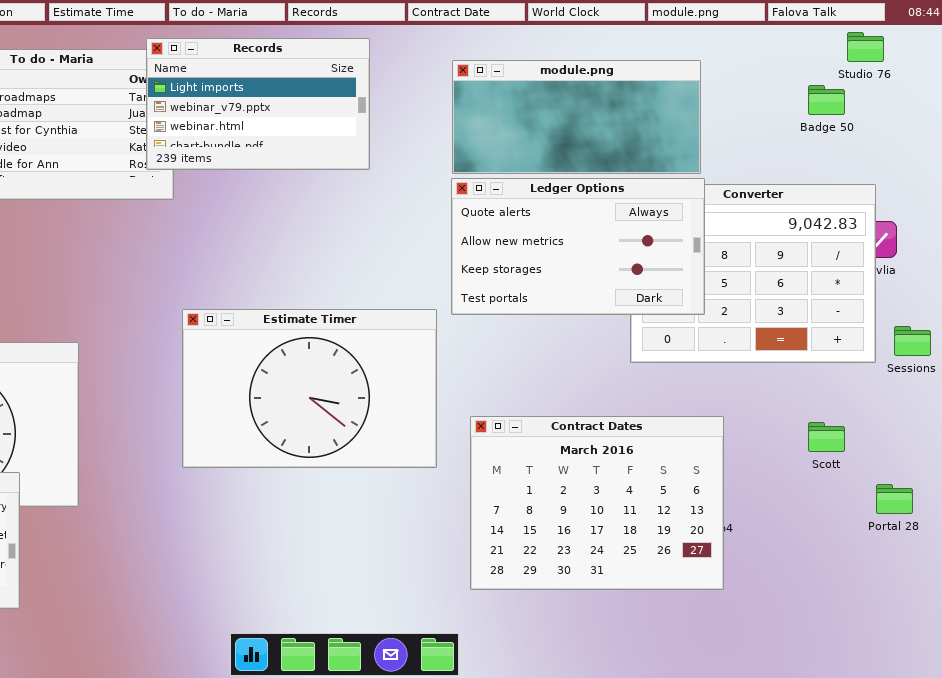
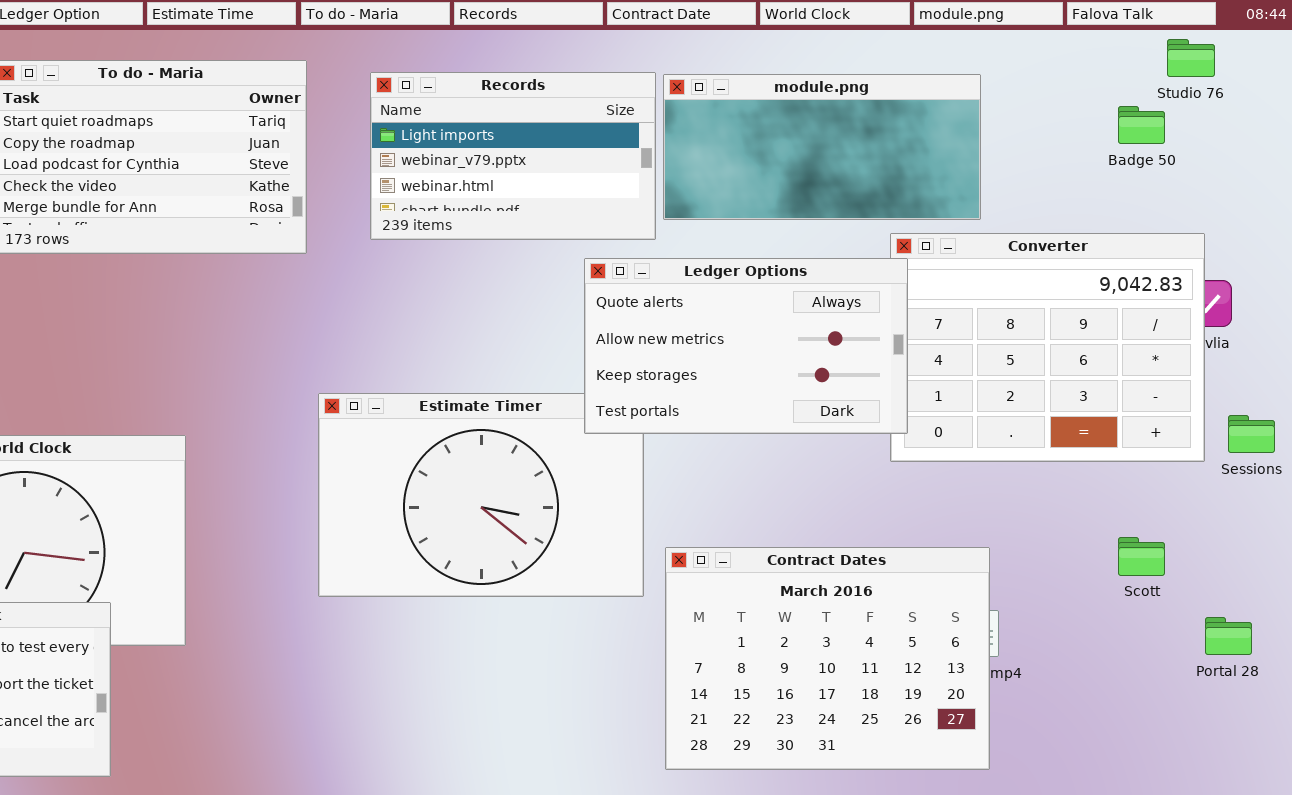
Records: [146,38,370,170] -> [370,72,656,240], moved
Ledger Options: [451,178,705,315] -> [584,258,908,434], moved
Contract Dates: [470,416,724,590] -> [665,547,990,770], moved

